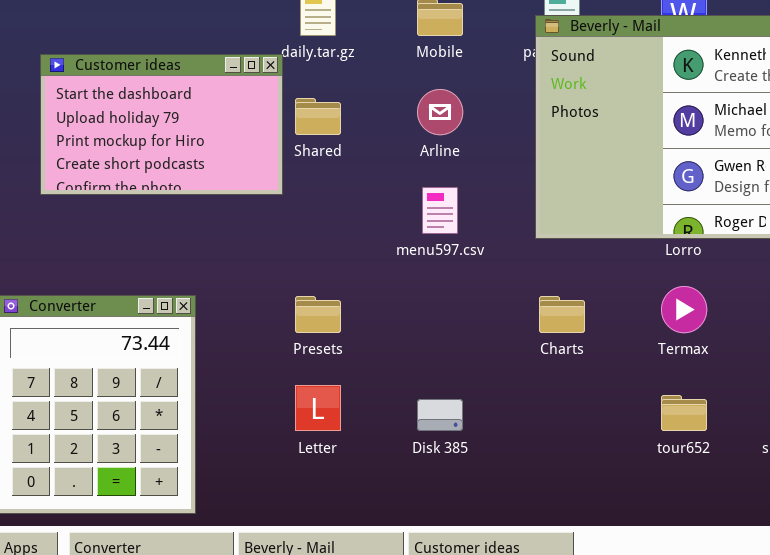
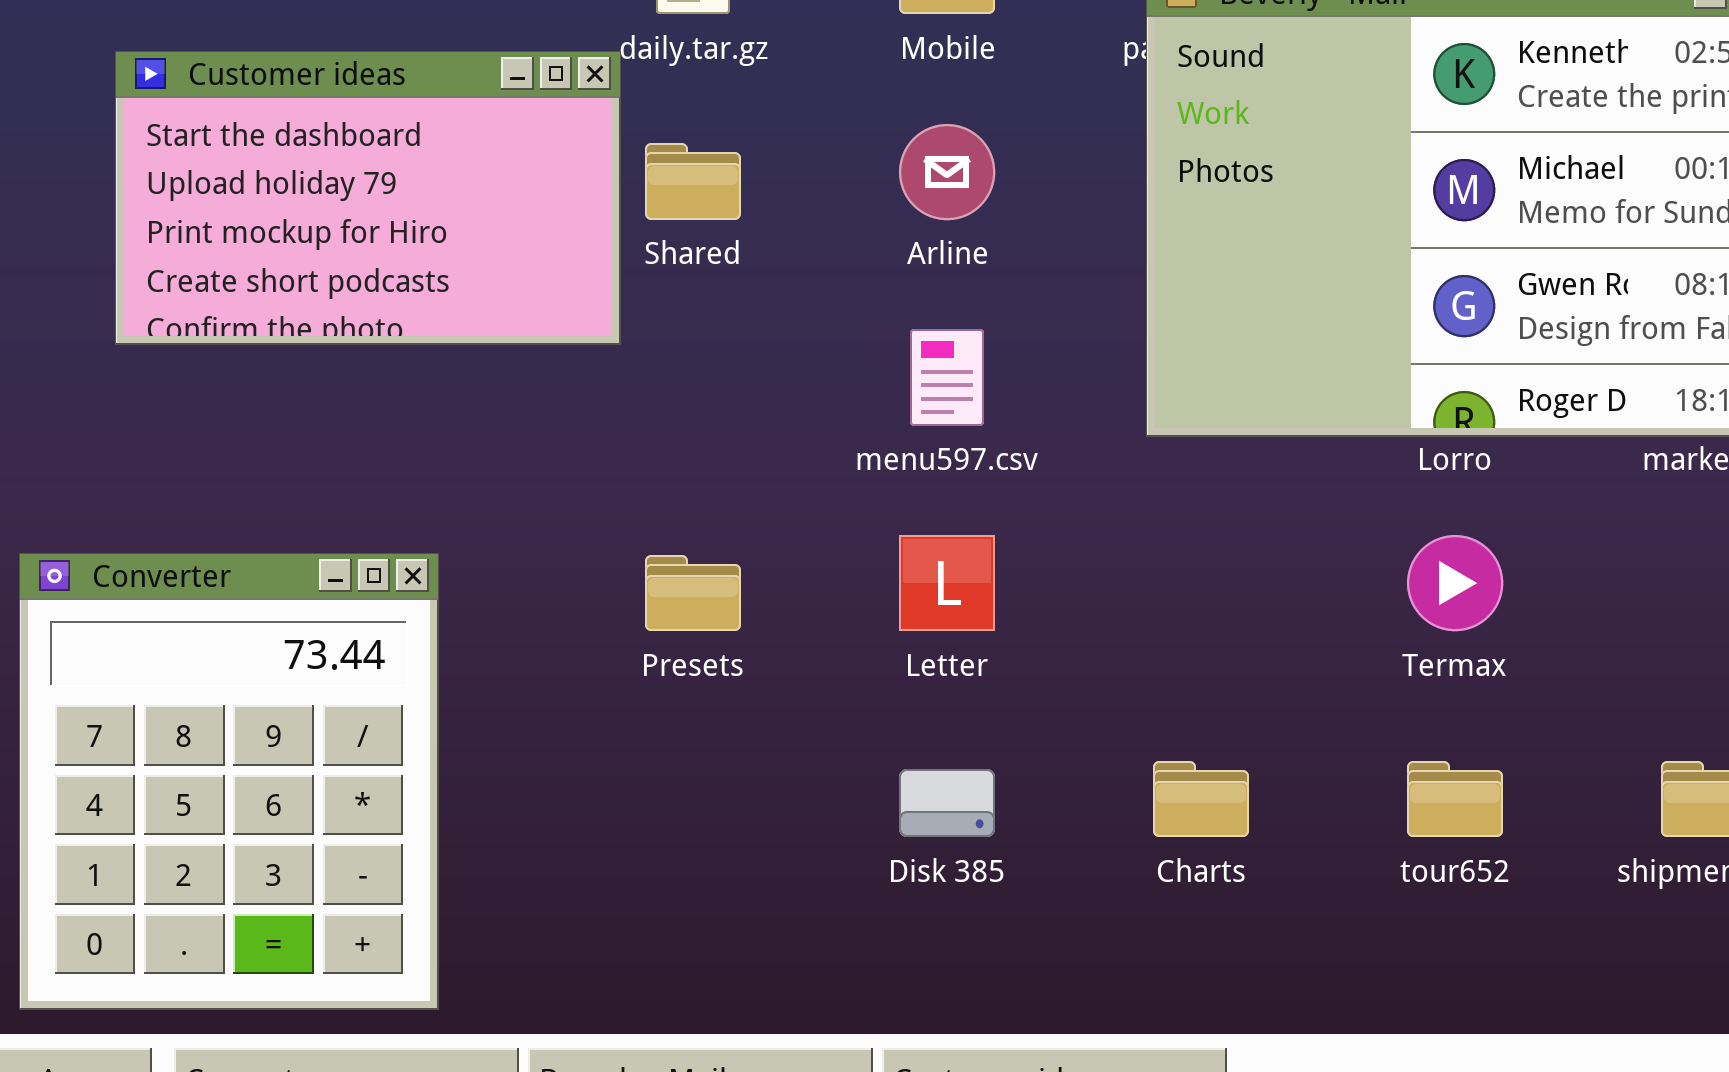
Charts: [539,296,585,333] -> [1153,761,1249,837], moved
Letter: [295,385,341,431] -> [899,535,995,631], moved

